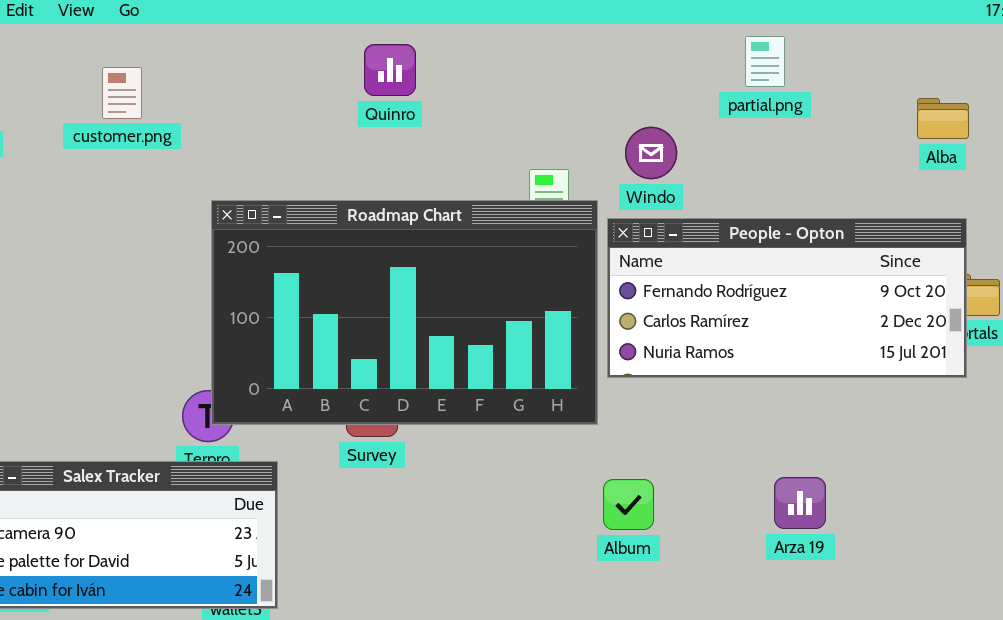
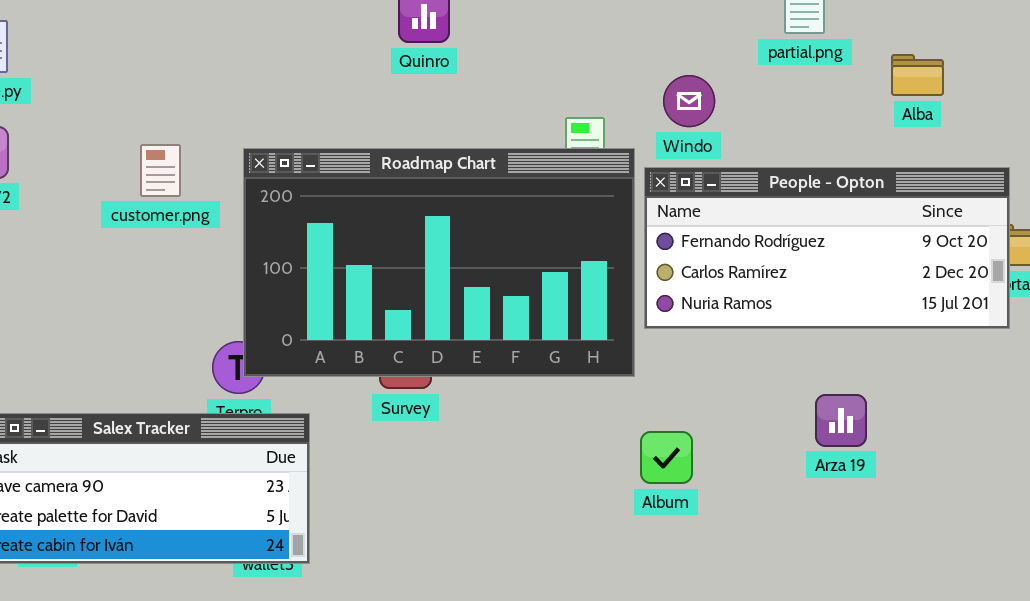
customer.png: [102,67,142,119] -> [140,144,181,197], moved
Alba: [917,98,969,139] -> [891,54,944,96], moved
Arza 19: [774,477,826,529] -> [815,394,867,447], moved

